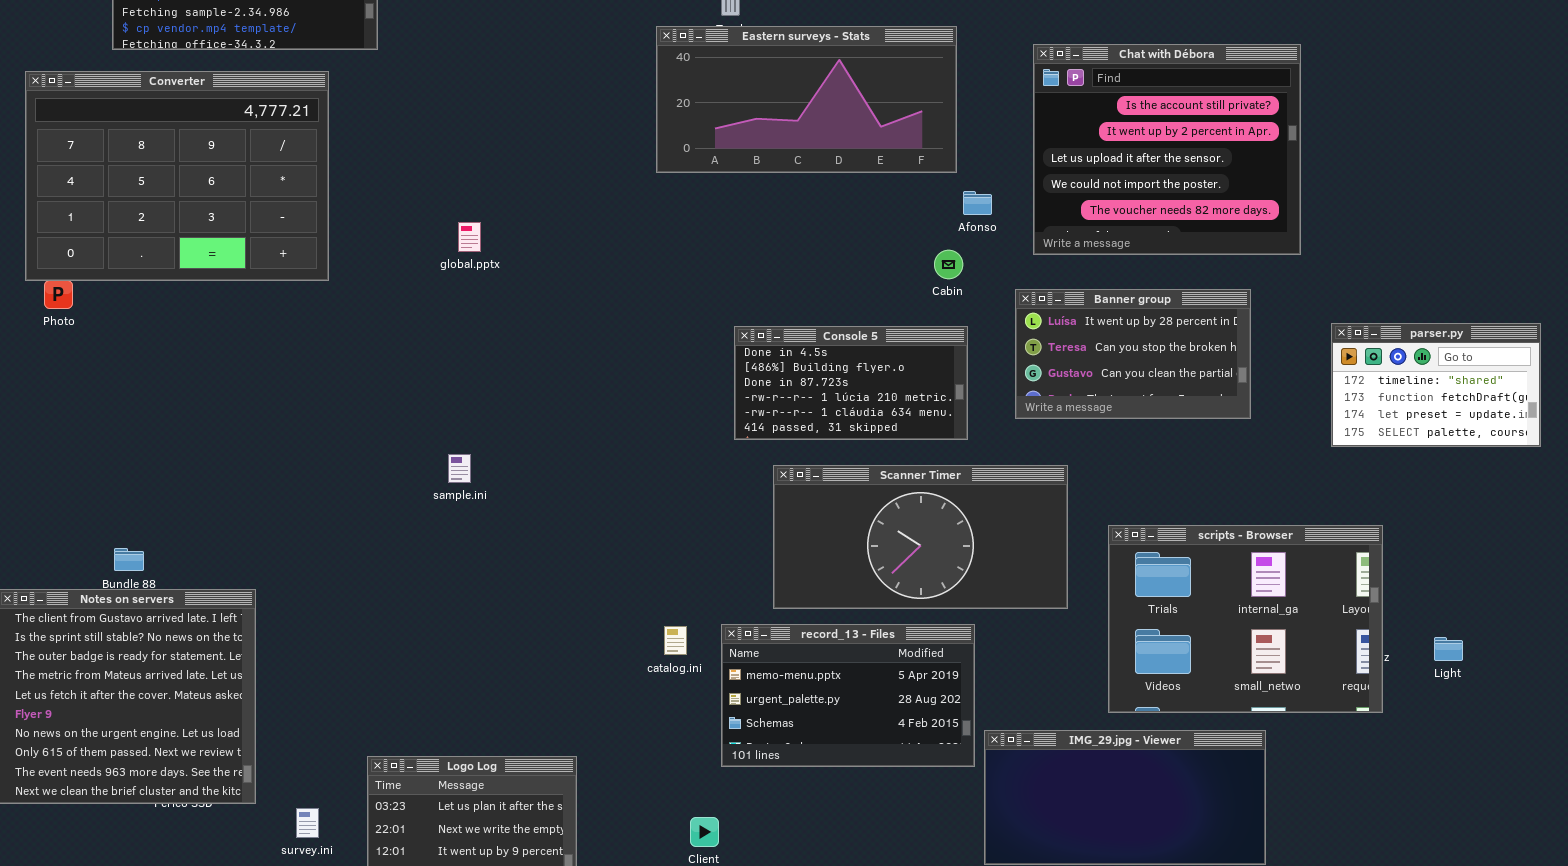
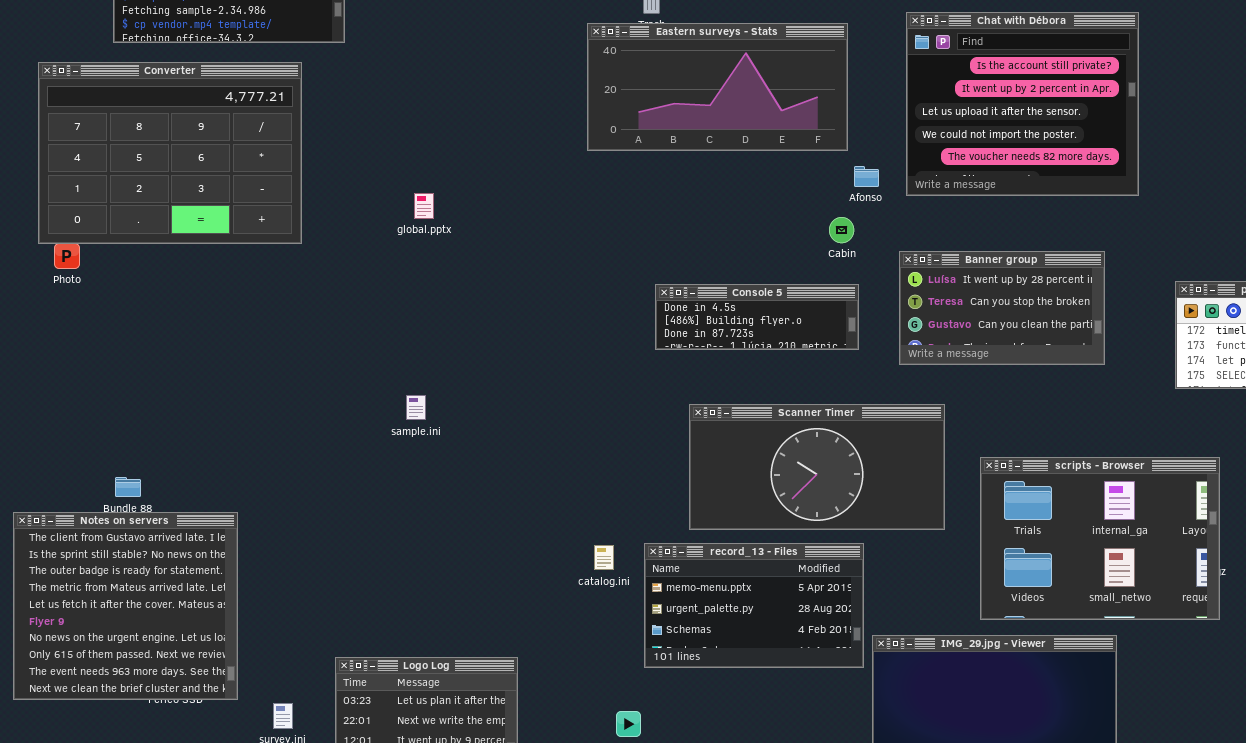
Chat with Débora: [1033,44,1301,255] -> [906,12,1139,196], moved
Console 5: [734,326,968,440] -> [655,284,859,350], resized

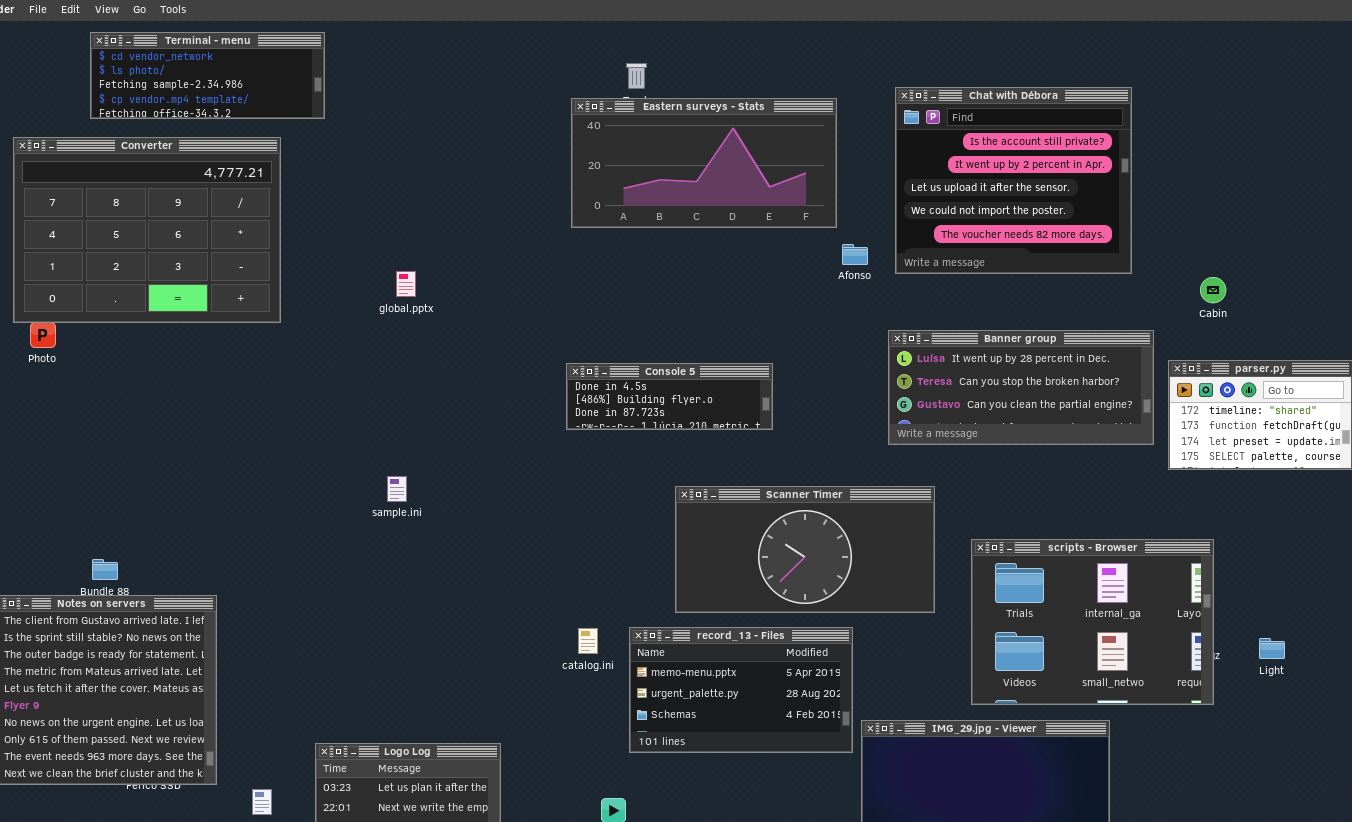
Cabin: [829,217,854,243] -> [1200,277,1226,303], moved
Banner group: [899,251,1105,365] -> [888,330,1154,445], resized
Console 5: [655,284,859,350] -> [566,363,773,430], moved

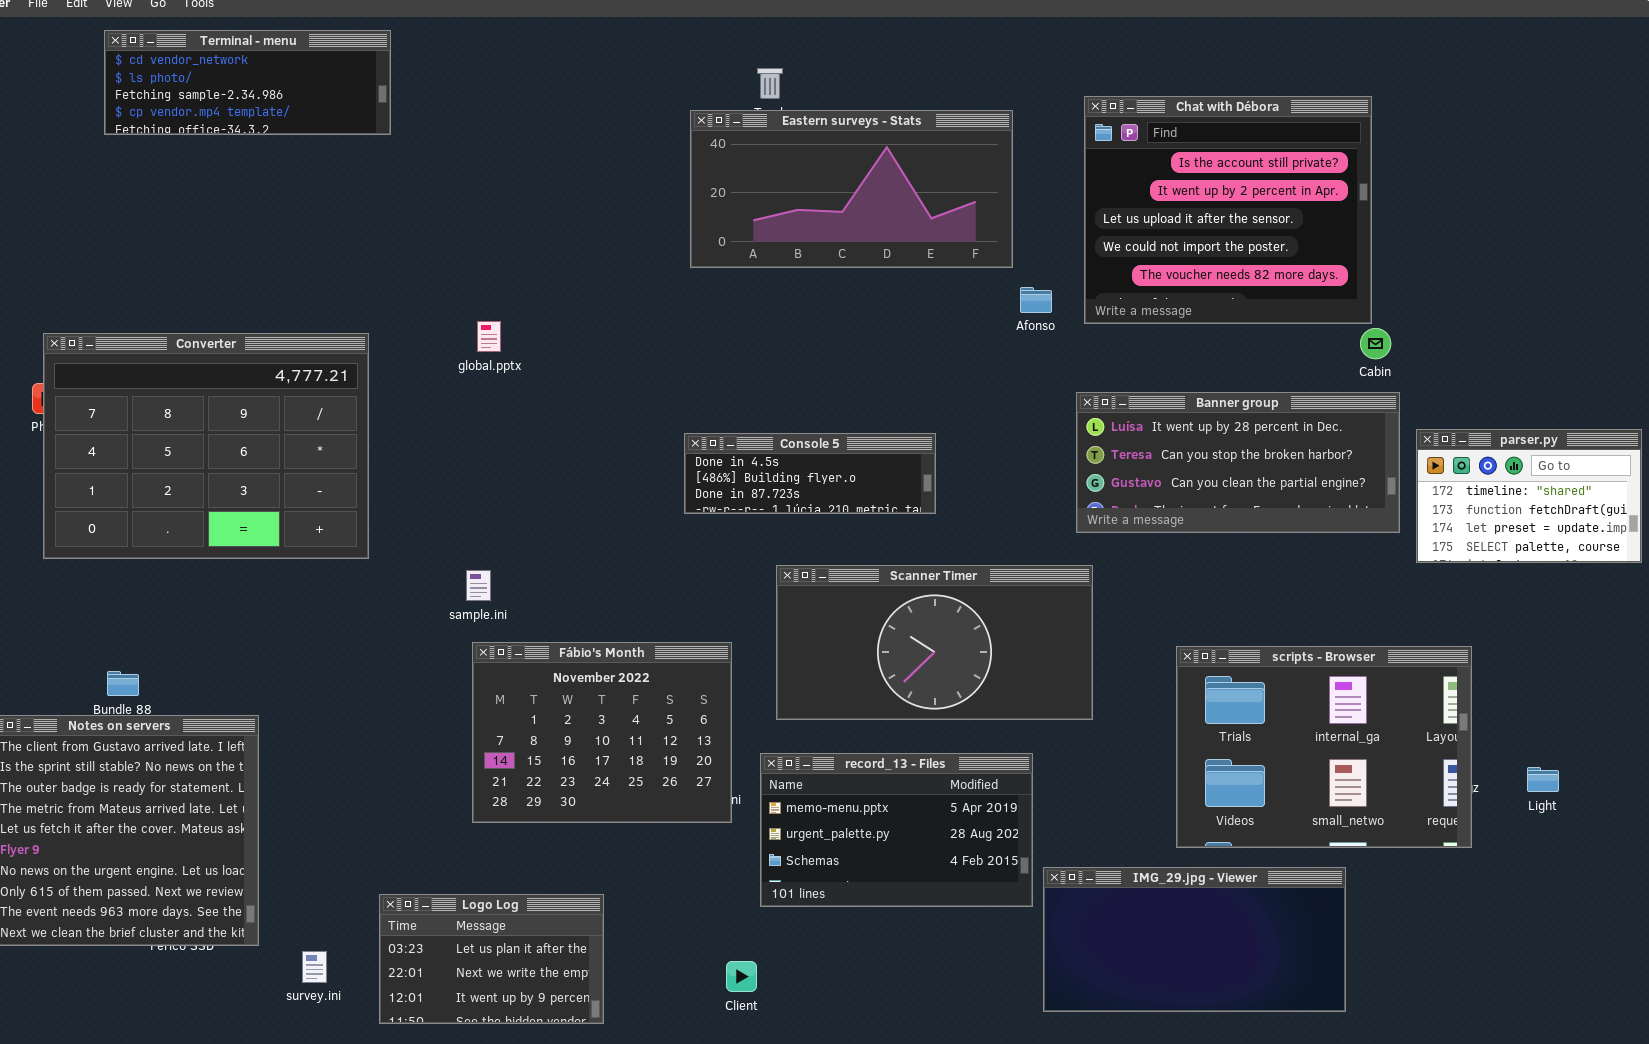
Converter: [13,137,281,323] -> [43,333,369,559], moved
Cabin: [1200,277,1226,303] -> [1360,328,1391,359], moved
Scanner Timer: [675,486,935,613] -> [776,565,1093,720], moved
Fábio's Month: none -> [472,642,732,823], opened

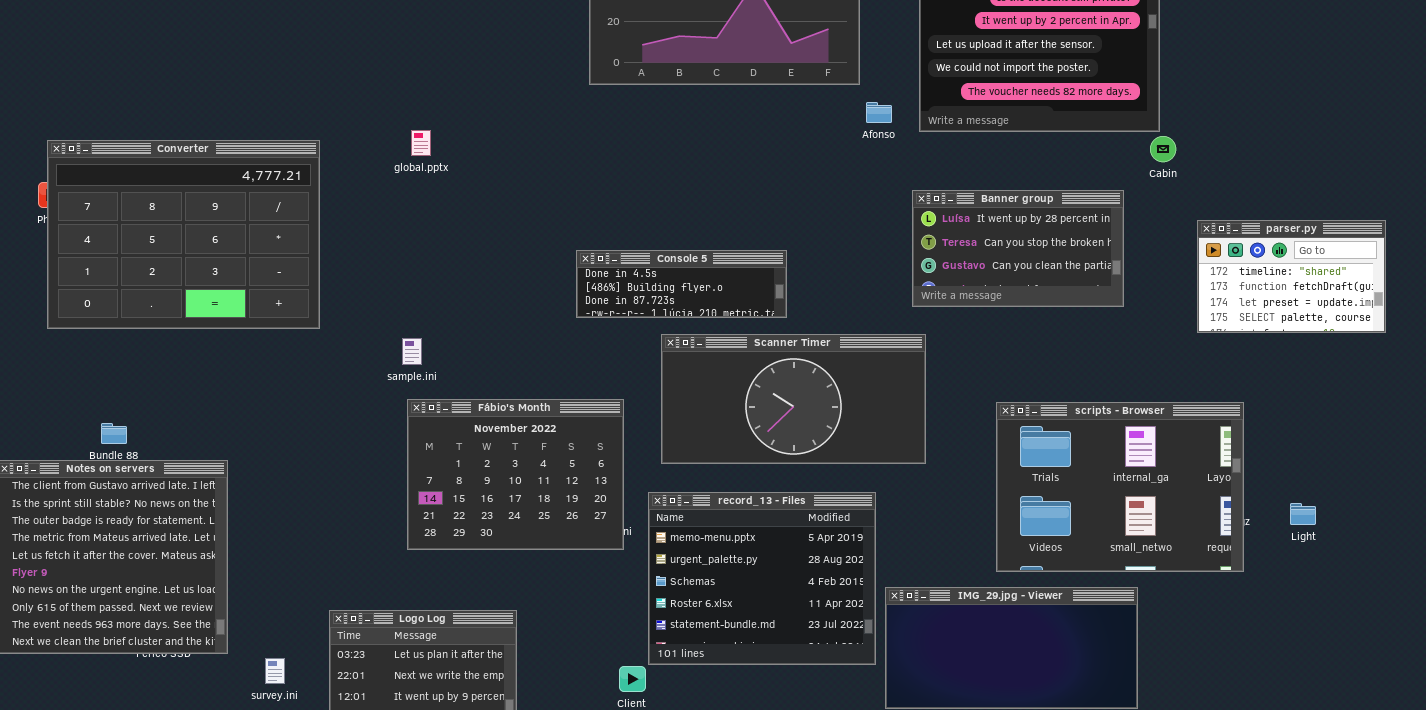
Banner group: [1076,392,1400,533] -> [912,190,1124,307], resized
Console 5: [684,433,936,514] -> [576,250,787,318], moved
record_13 - Files: [760,753,1033,907] -> [648,492,876,665], resized

